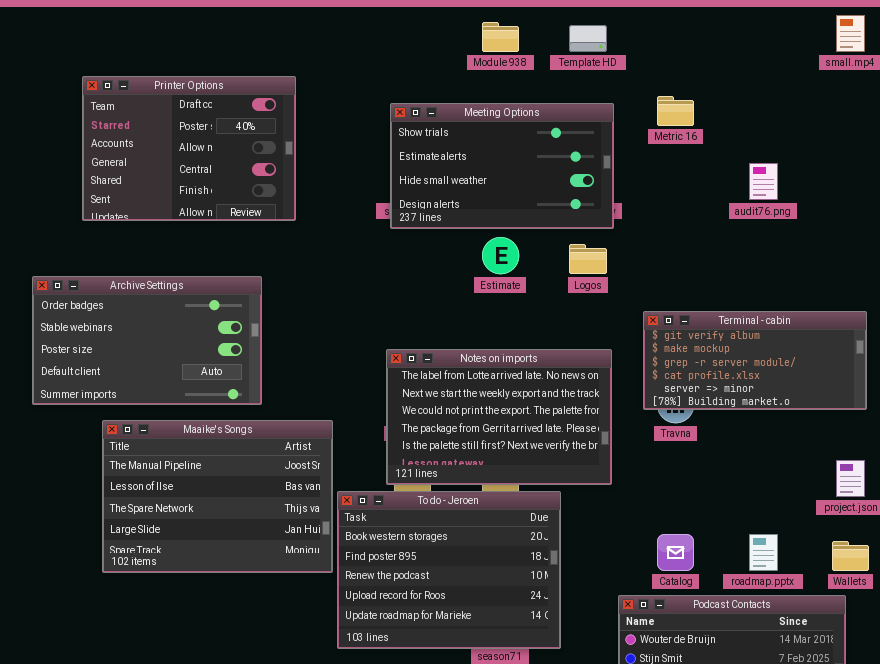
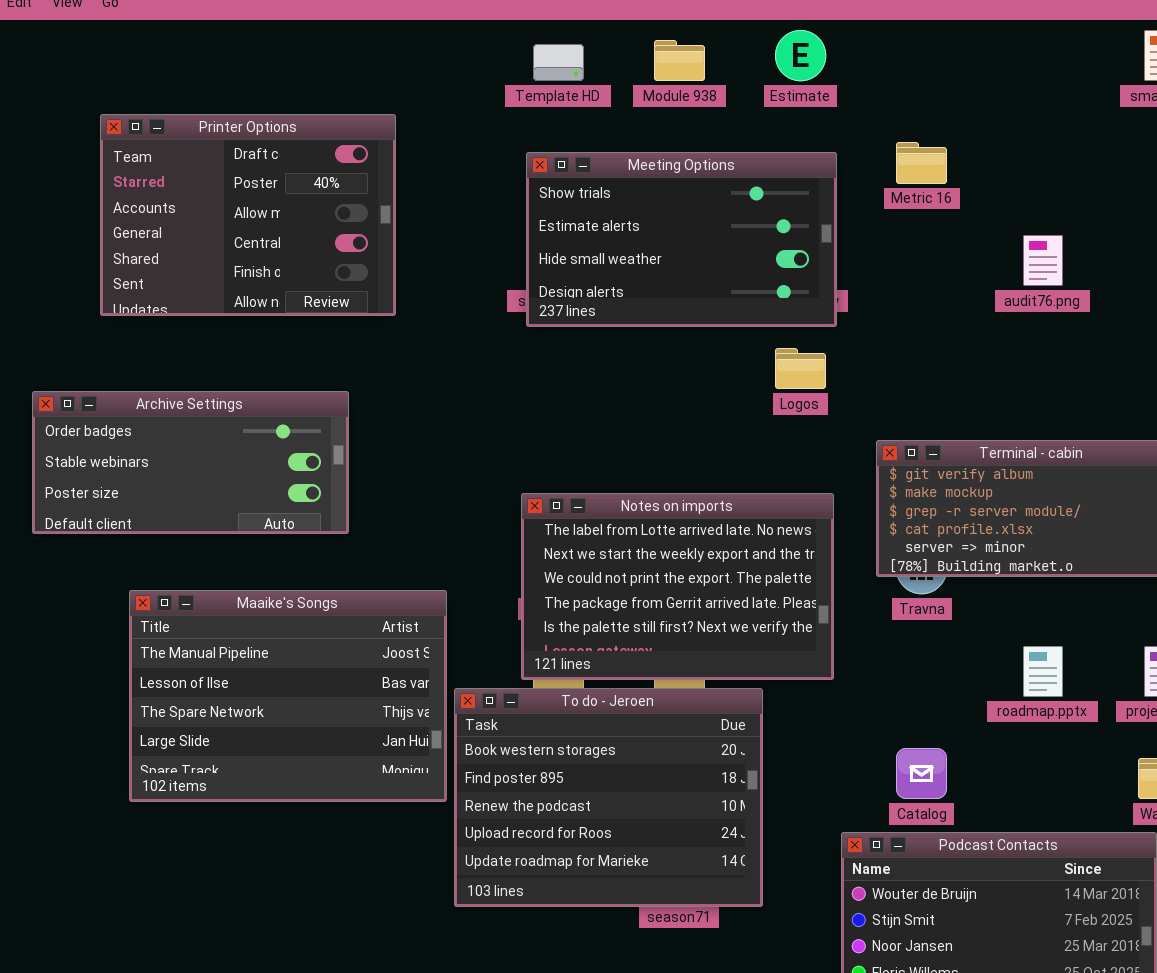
Template HD: [569,25,607,52] -> [533,44,584,81], moved
Estimate: [482,237,519,274] -> [775,30,826,81], moved
Archive Settings: [32,276,262,405] -> [32,391,349,534], resized
roadmap.pptx: [749,534,778,571] -> [1023,646,1063,697], moved

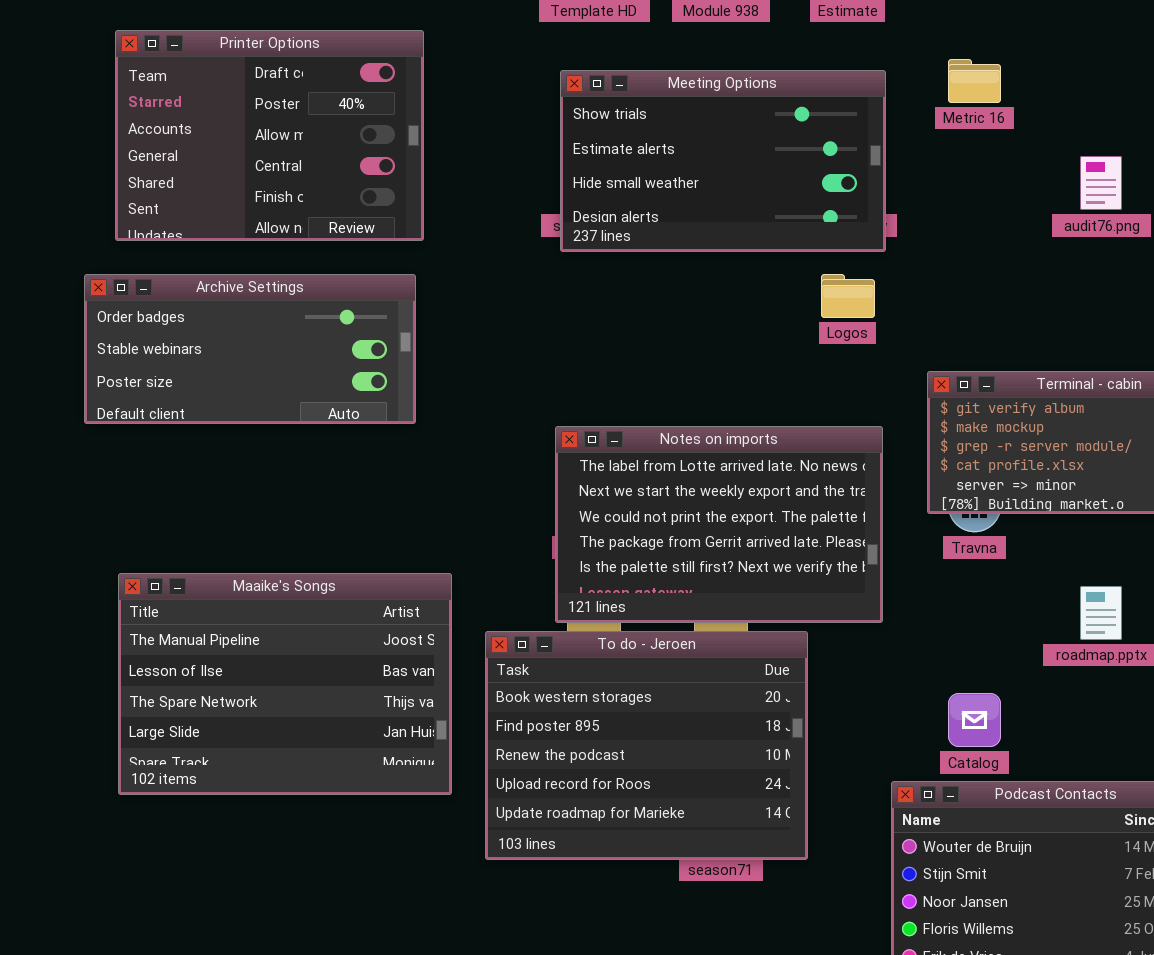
Archive Settings: [32,391,349,534] -> [84,274,416,424], moved
Maaike's Songs: [129,590,447,802] -> [118,573,452,795], moved

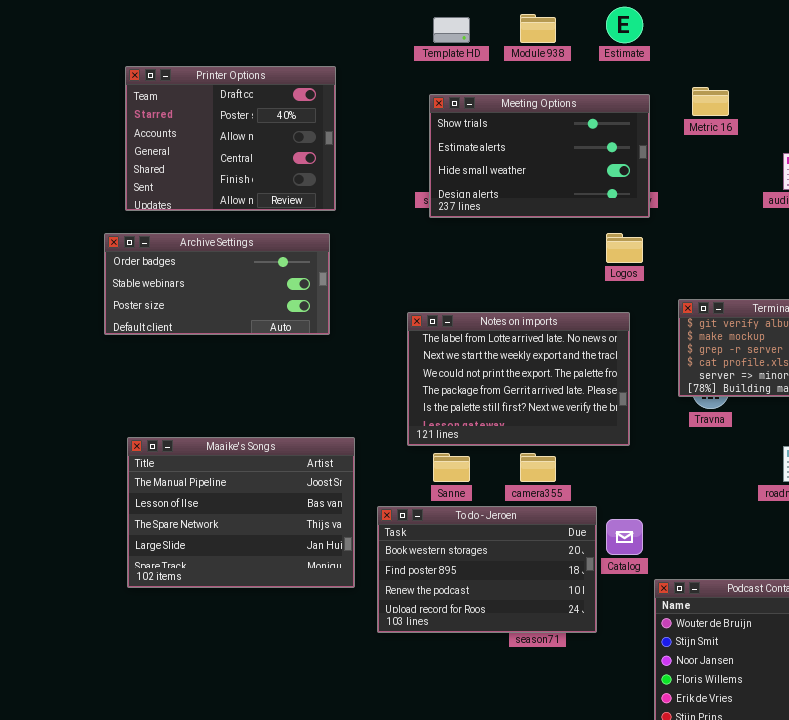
Notes on imports: [555,426,883,623] -> [407,312,630,446], moved
To do - Jeroen: [485,631,808,860] -> [377,506,597,633], resized
Catalog: [948,693,1001,747] -> [606,519,643,555], moved

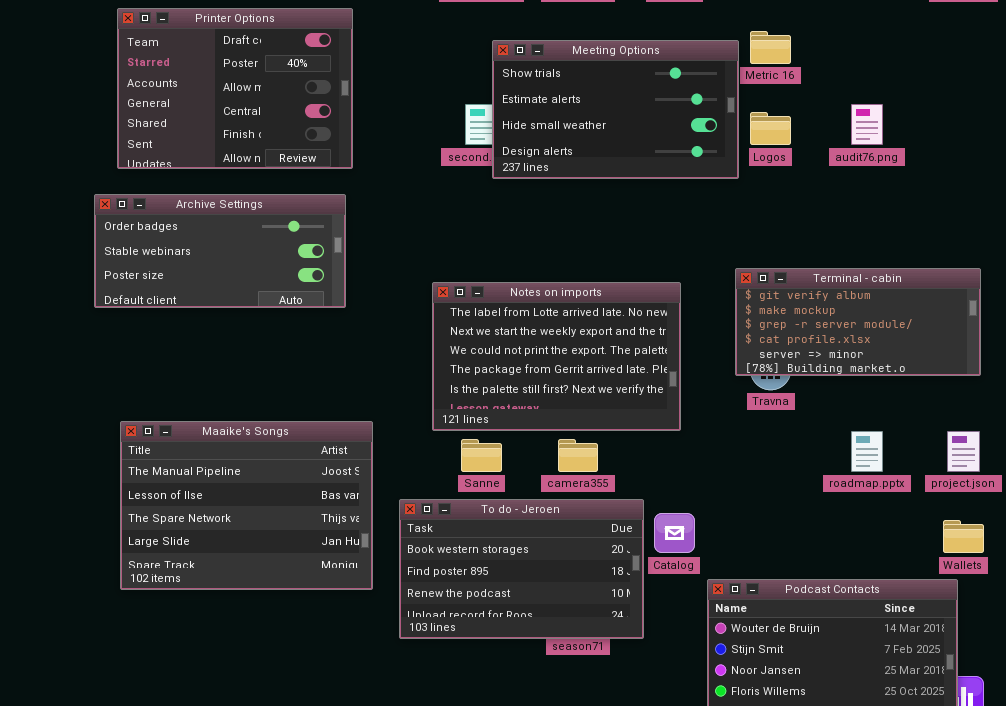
Meeting Options: [429,94,650,218] -> [492,40,739,179], moved
Logos: [606,233,643,263] -> [750,112,791,145], moved

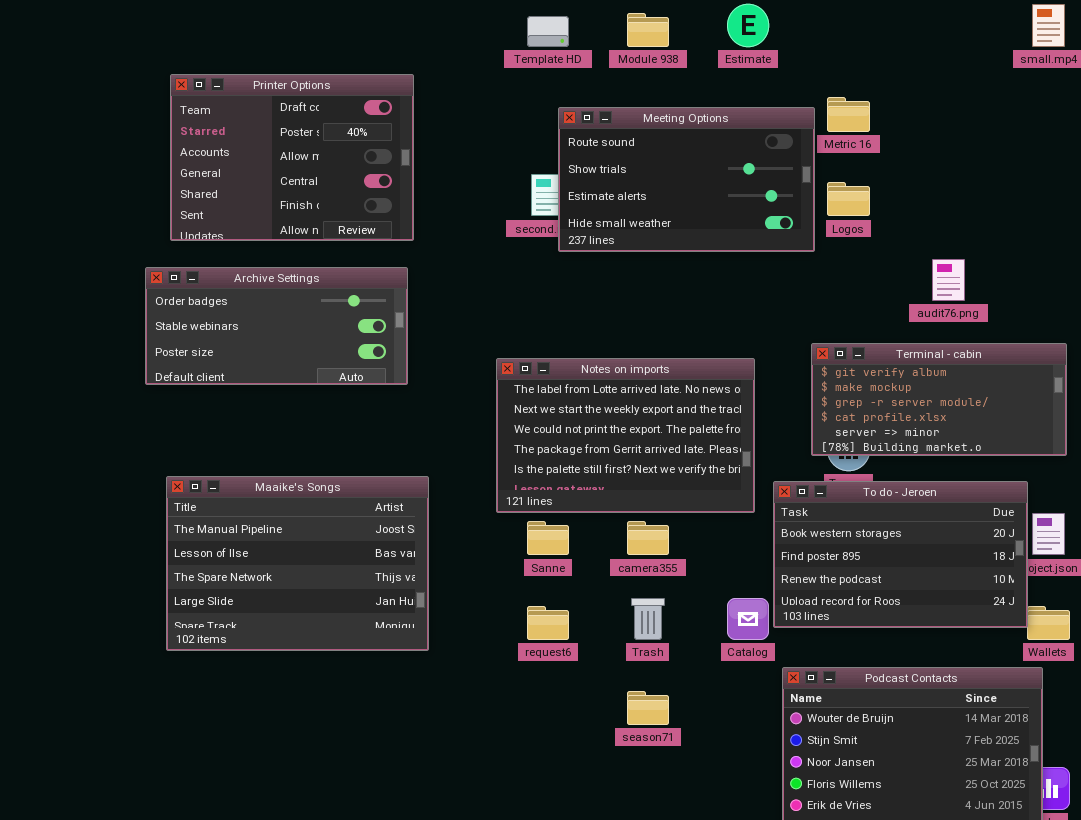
Meeting Options: [492,40,739,179] -> [558,107,815,252], scrolled up 1 row
audit76.png: [851,104,883,145] -> [932,259,965,301], moved
Maaike's Songs: [120,421,373,590] -> [166,476,429,651], moved
To do - Jeroen: [399,499,644,639] -> [773,481,1028,628], moved

